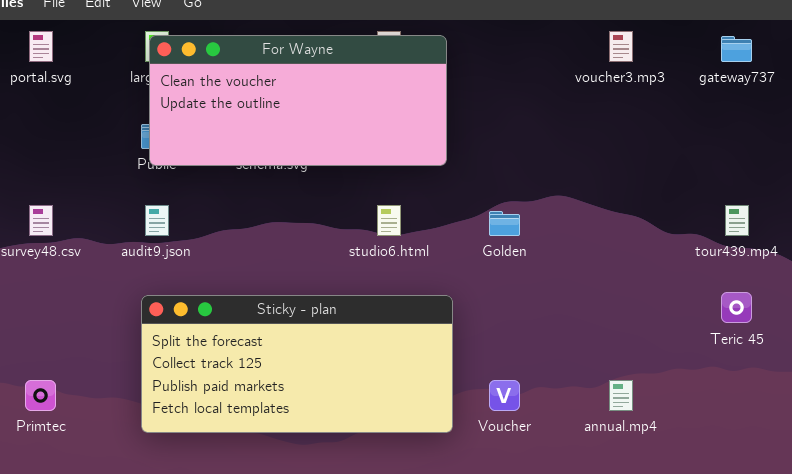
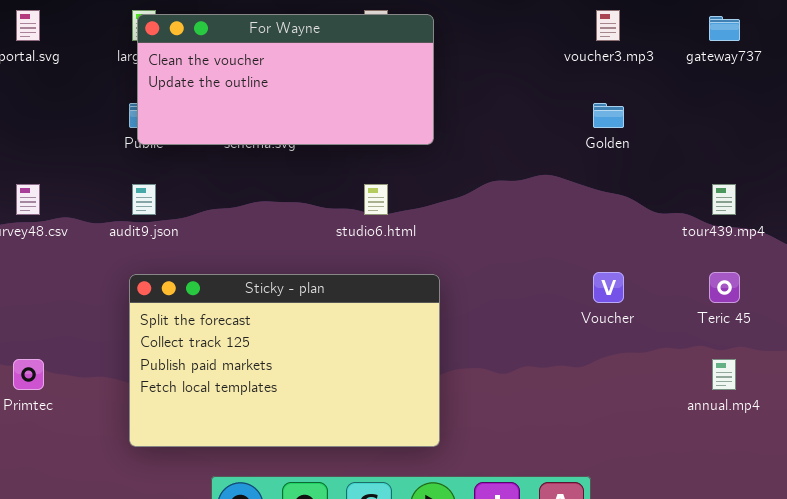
Golden: [489,211,520,236] -> [593,103,624,128], moved
Sticky - plan: [141,295,453,433] -> [129,274,440,447], resized
Voucher: [489,380,520,411] -> [593,272,624,303], moved
annual.mp4: [609,380,633,411] -> [712,359,736,390], moved

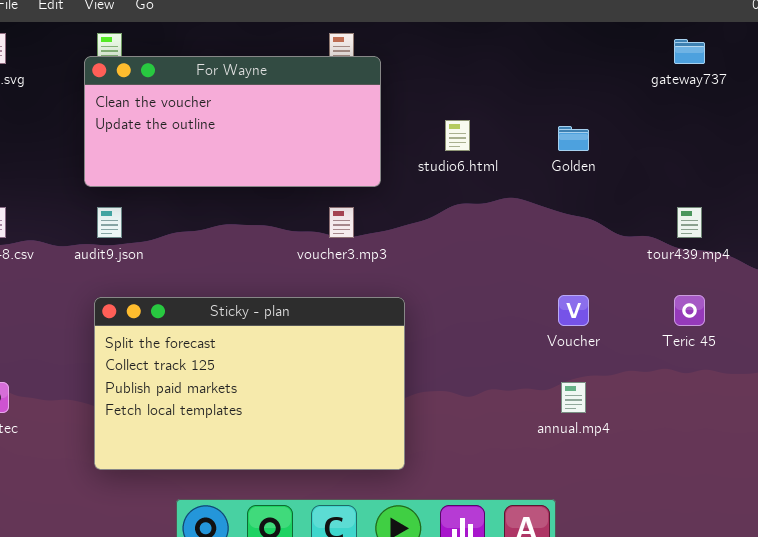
voucher3.mp3: [596,10,620,41] -> [329,207,354,238], moved
For Wayne: [137,14,434,145] -> [84,56,381,187], moved
studio6.html: [364,184,388,215] -> [445,120,470,151], moved
annual.mp4: [712,359,736,390] -> [561,382,586,413], moved

